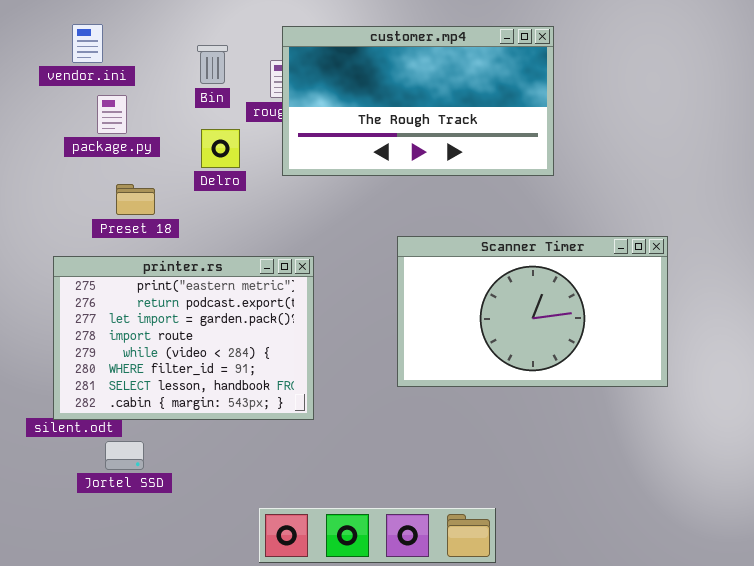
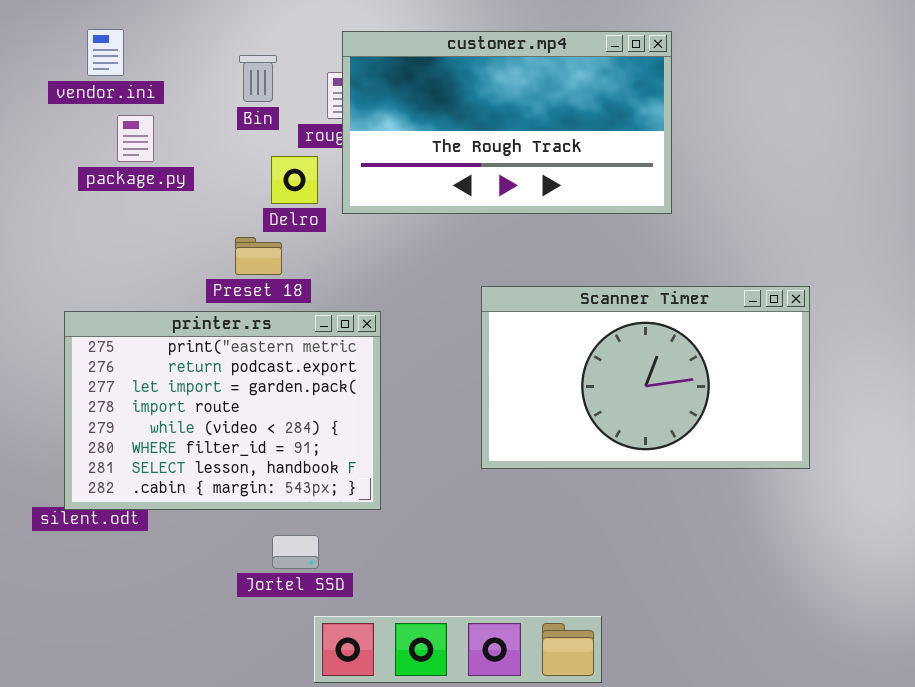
Delro: [201,129,240,168] -> [271,156,318,204], moved
Preset 18: [116,184,155,215] -> [235,237,282,275], moved
Jortel SSD: [105,441,144,470] -> [272,535,319,569], moved

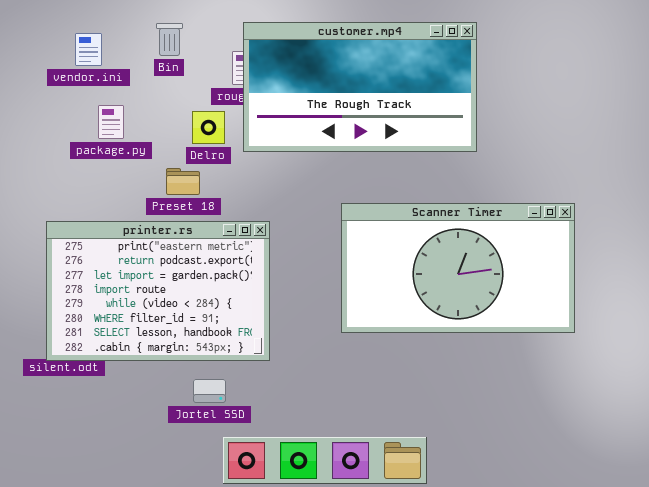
vendor.ini: [87,29,124,76] -> [75,33,102,66], moved
Bin: [239,55,277,102] -> [156,23,183,56], moved
package.py: [117,115,154,162] -> [98,105,124,139], moved

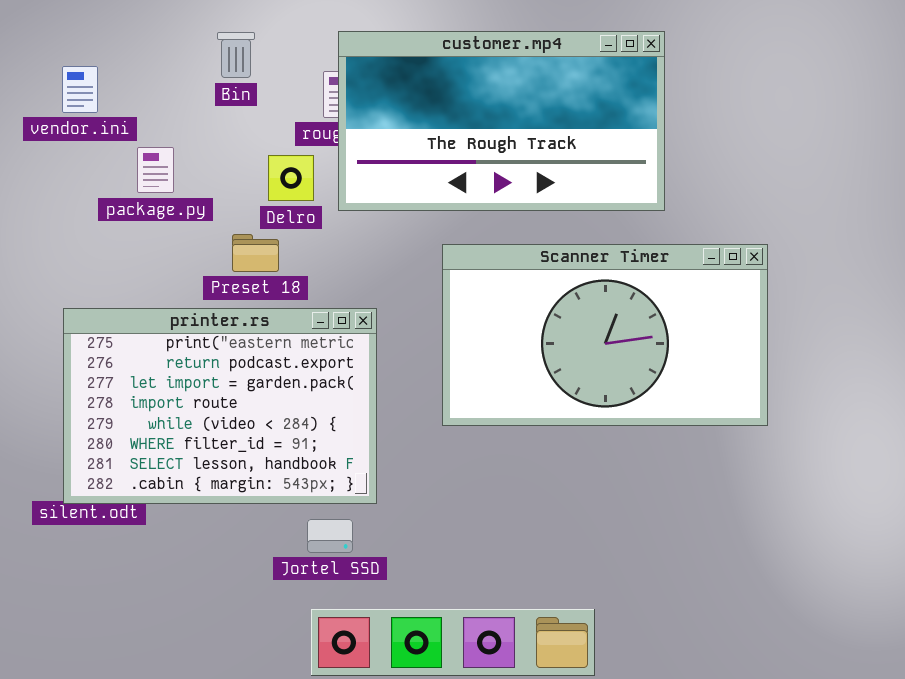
vendor.ini: [75,33,102,66] -> [62,66,98,113], moved
Scanner Timer: [341,203,575,333] -> [442,244,768,426], moved
Jortel SSD: [193,379,226,403] -> [307,519,353,553], moved

